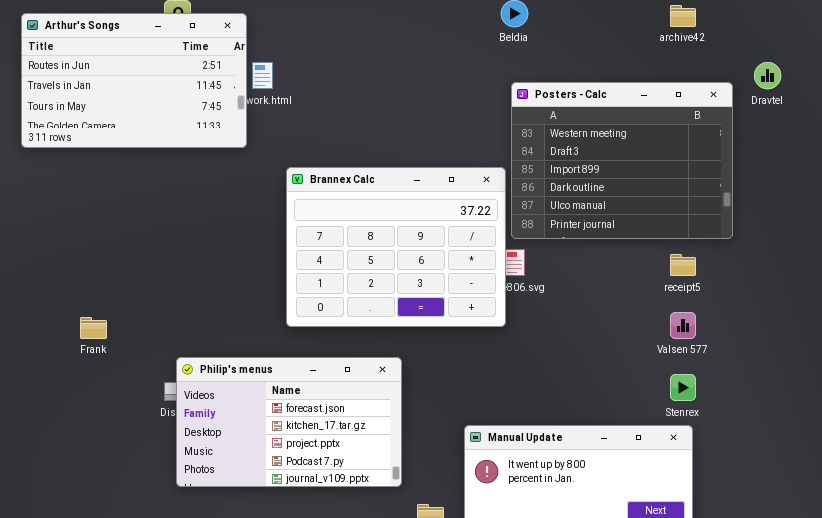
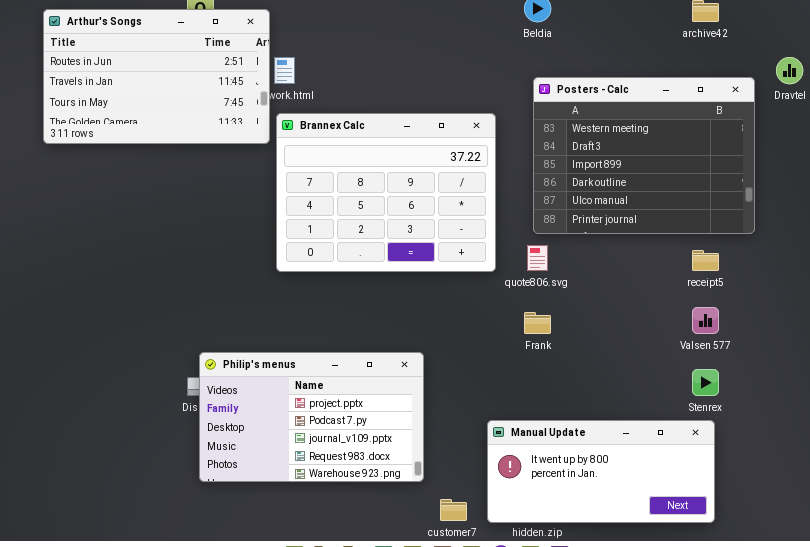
Brannex Calc: [286,167,506,327] -> [276,113,496,272], moved
Frank: [80,317,107,339] -> [524,312,551,334], moved
Philip's menus: [176,357,402,487] -> [199,352,424,482], scrolled down 2 rows

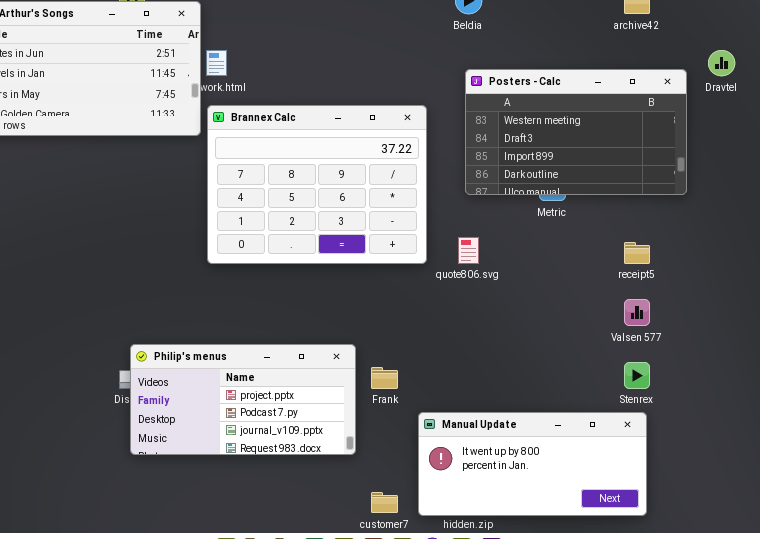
Posters - Calc: [533,77,755,234] -> [465,69,687,195], resized
Frank: [524,312,551,334] -> [371,367,398,389], moved
Philip's menus: [199,352,424,482] -> [130,344,356,455], resized

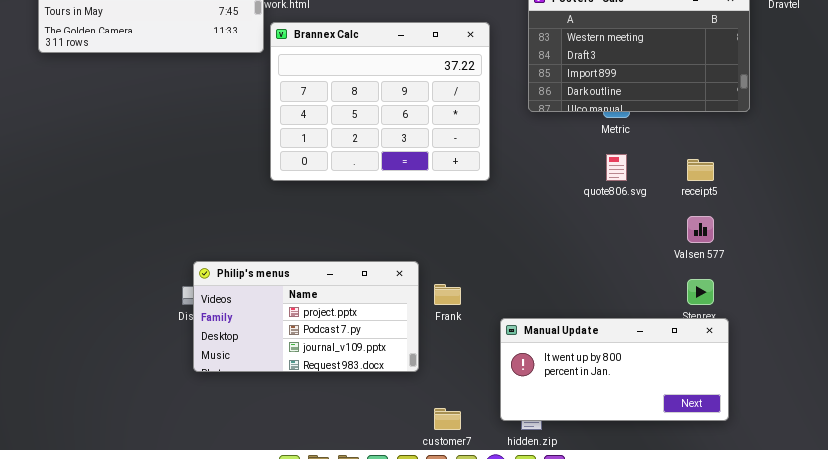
quote806.svg: [458,237,479,264] -> [606,154,627,181], moved
Manual Update: [418,412,647,516] -> [500,318,729,421], moved

